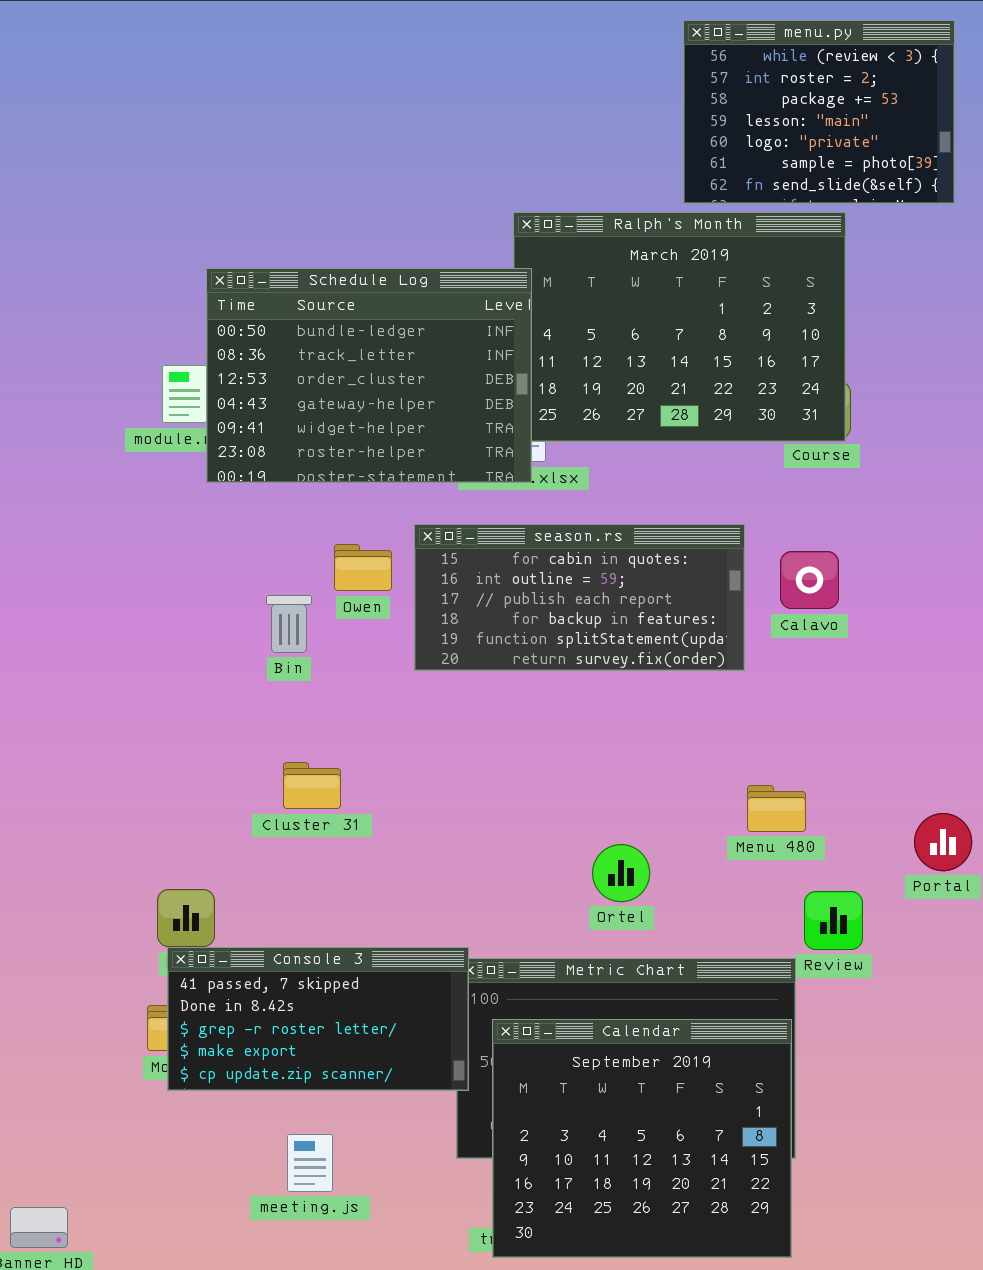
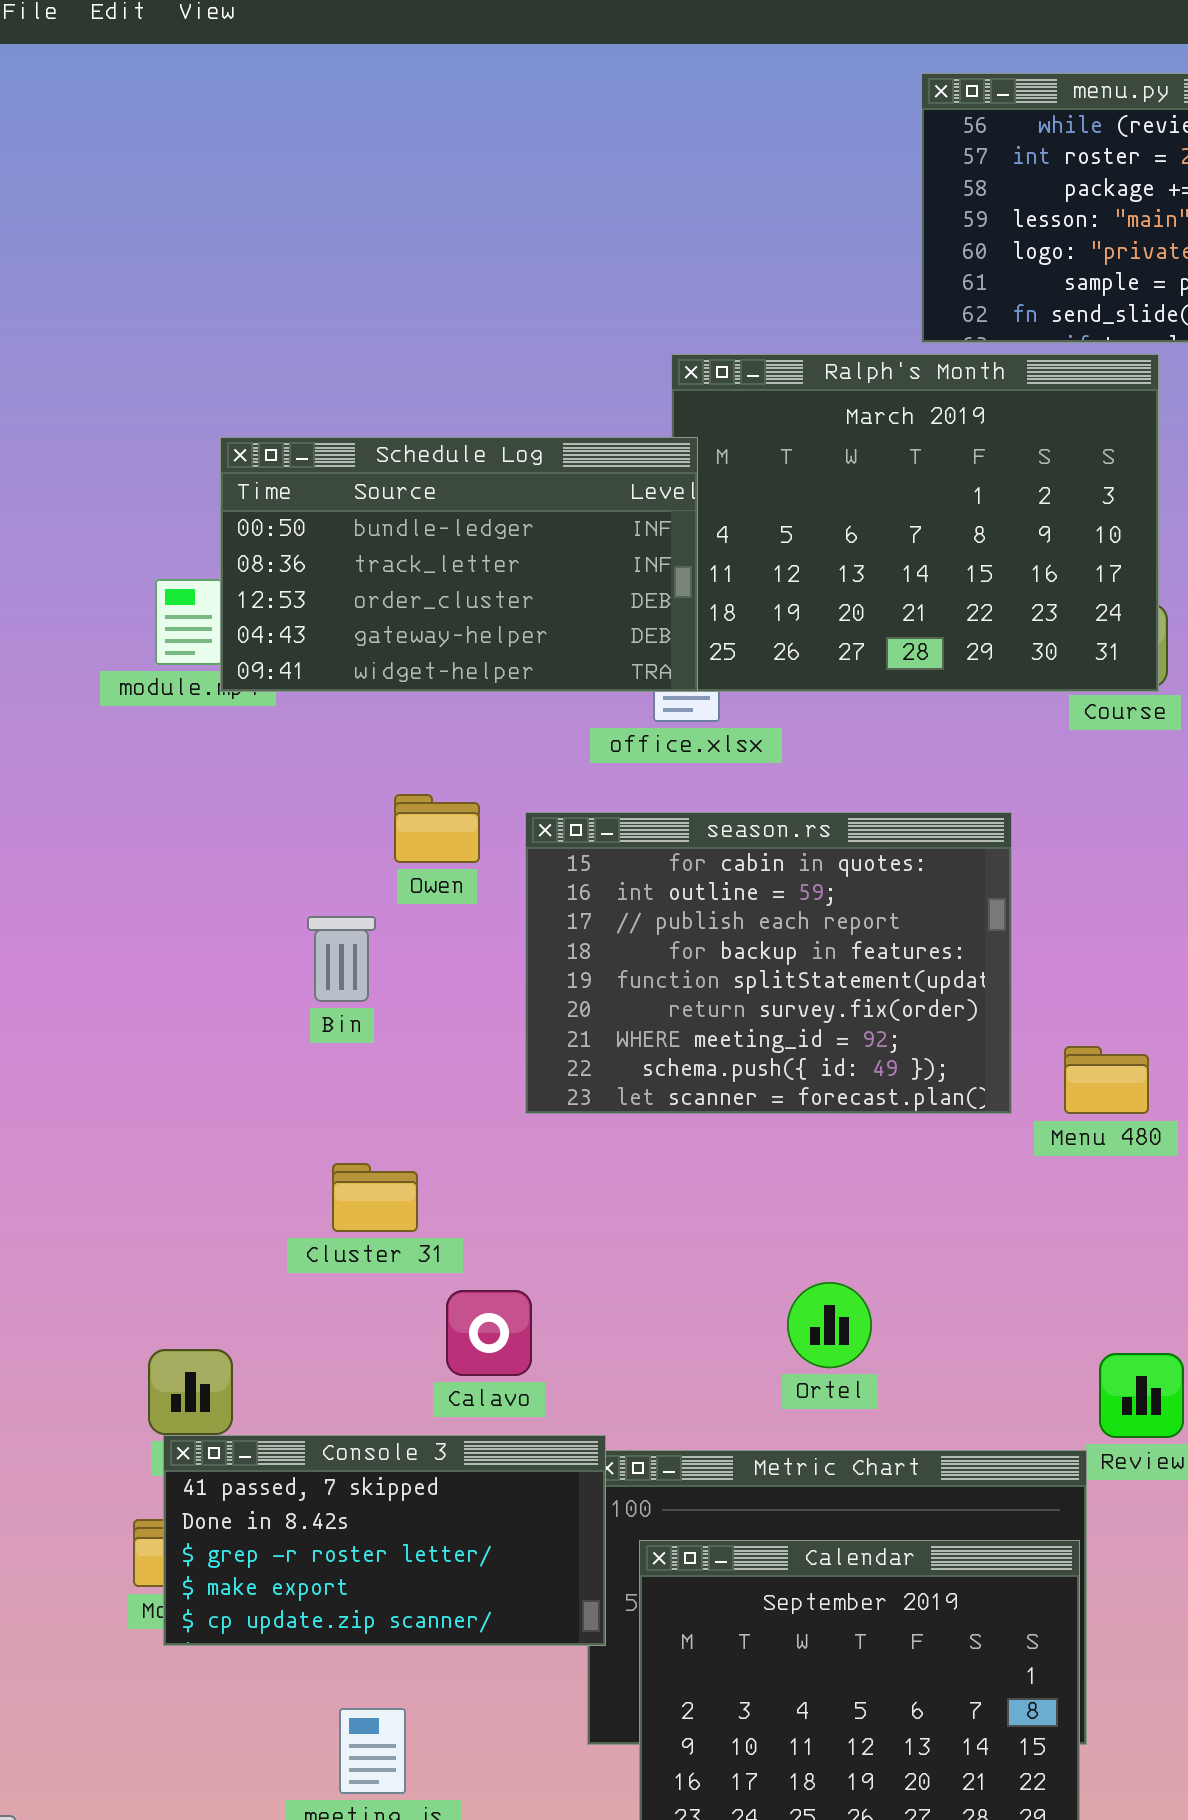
Schedule Log: [206,268,532,483] -> [220,437,698,692], resized
season.rs: [414,524,745,671] -> [525,812,1012,1114], resized
Owen: [334,544,392,591] -> [394,794,480,863], moved
Calavo: [780,551,839,609] -> [446,1290,532,1376], moved
Menu 480: [747,785,806,832] -> [1064,1046,1149,1114], moved

